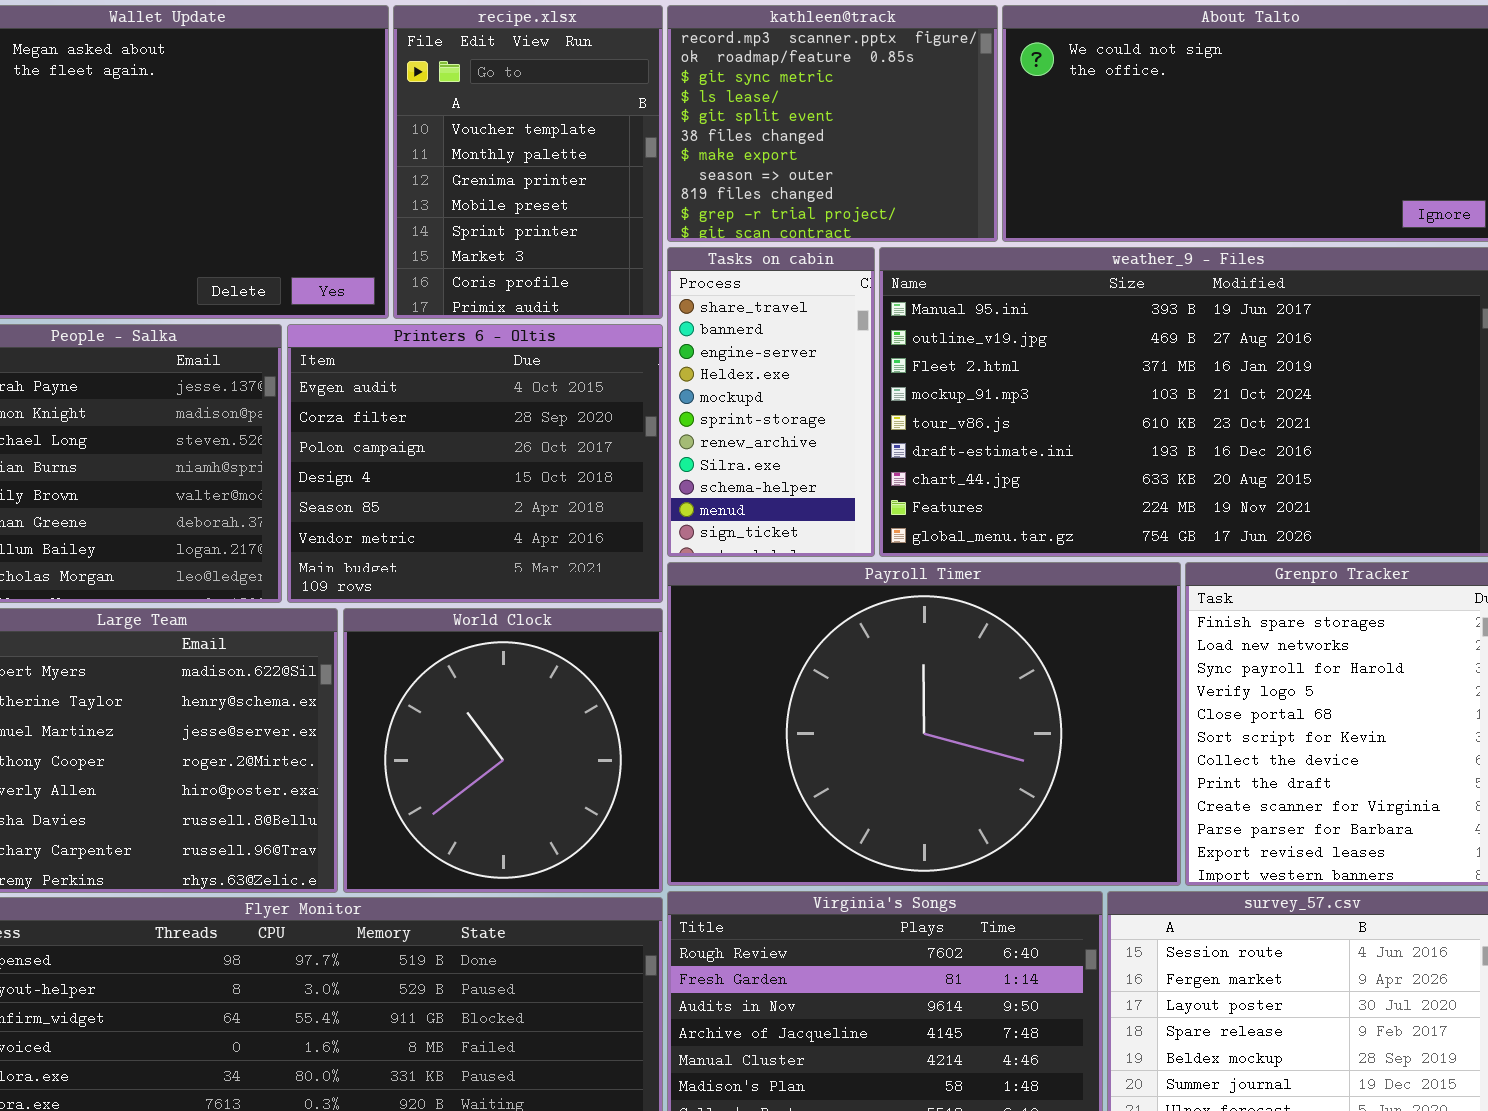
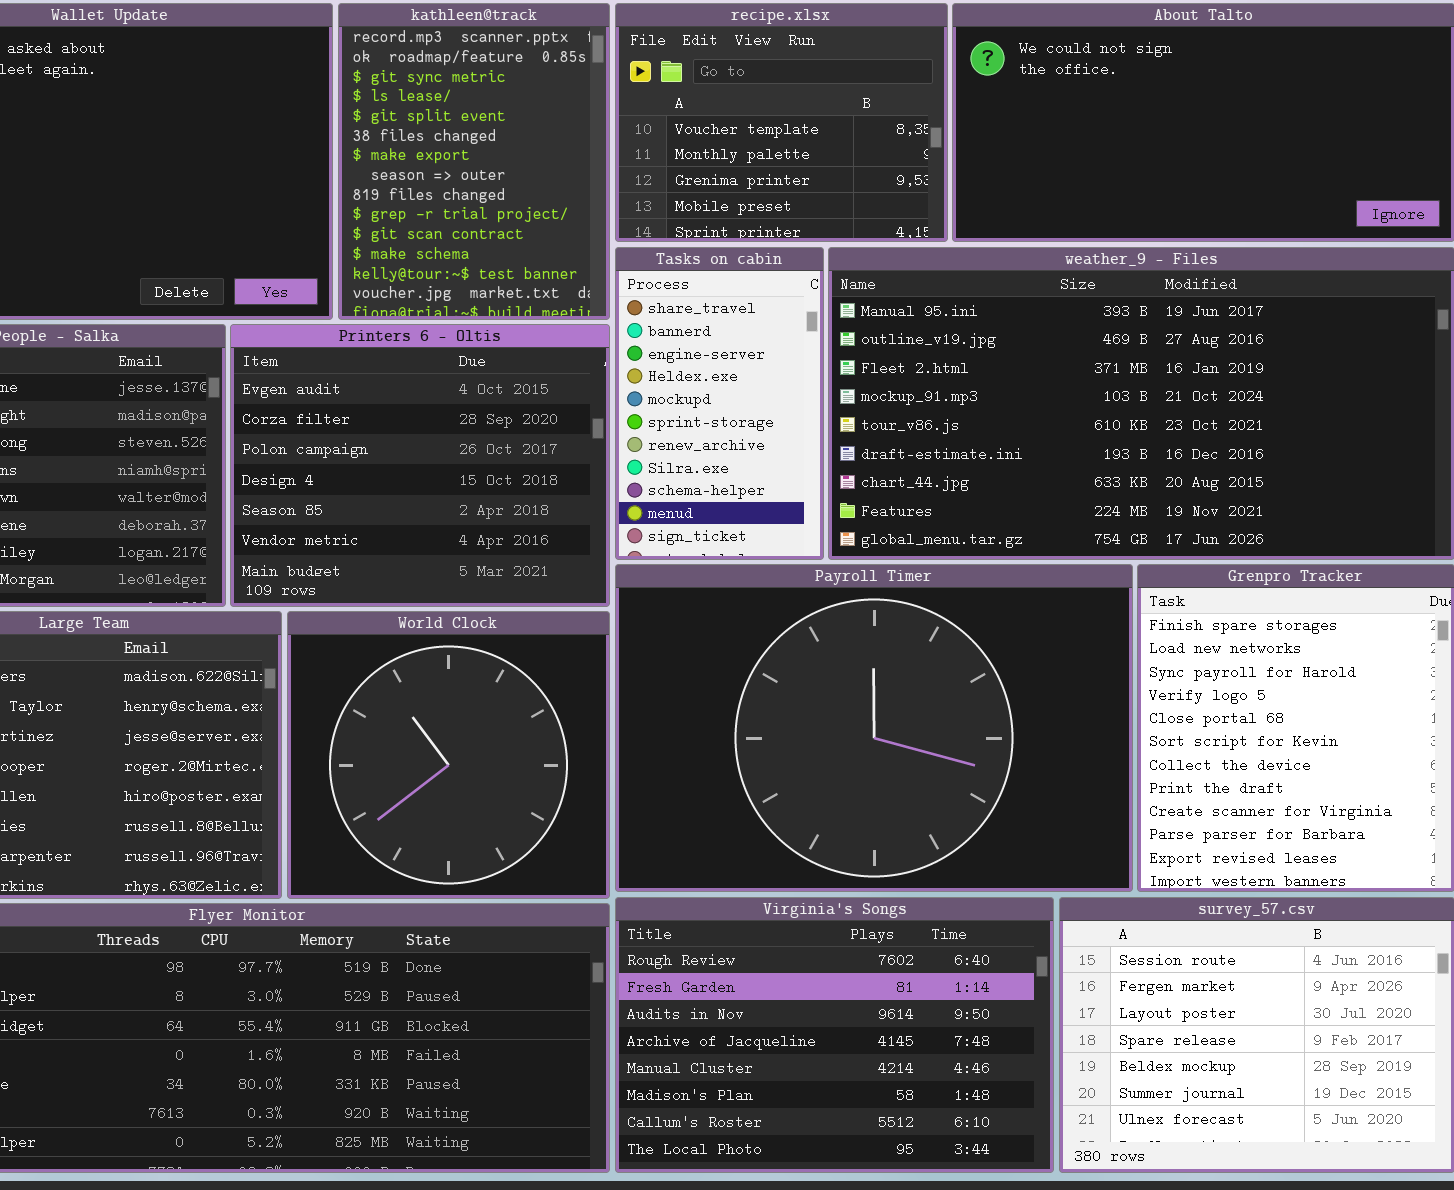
recipe.xlsx: [393,5,663,319] -> [615,3,948,242], moved, resized
kathleen@track: [667,5,998,242] -> [338,3,610,320], moved, resized

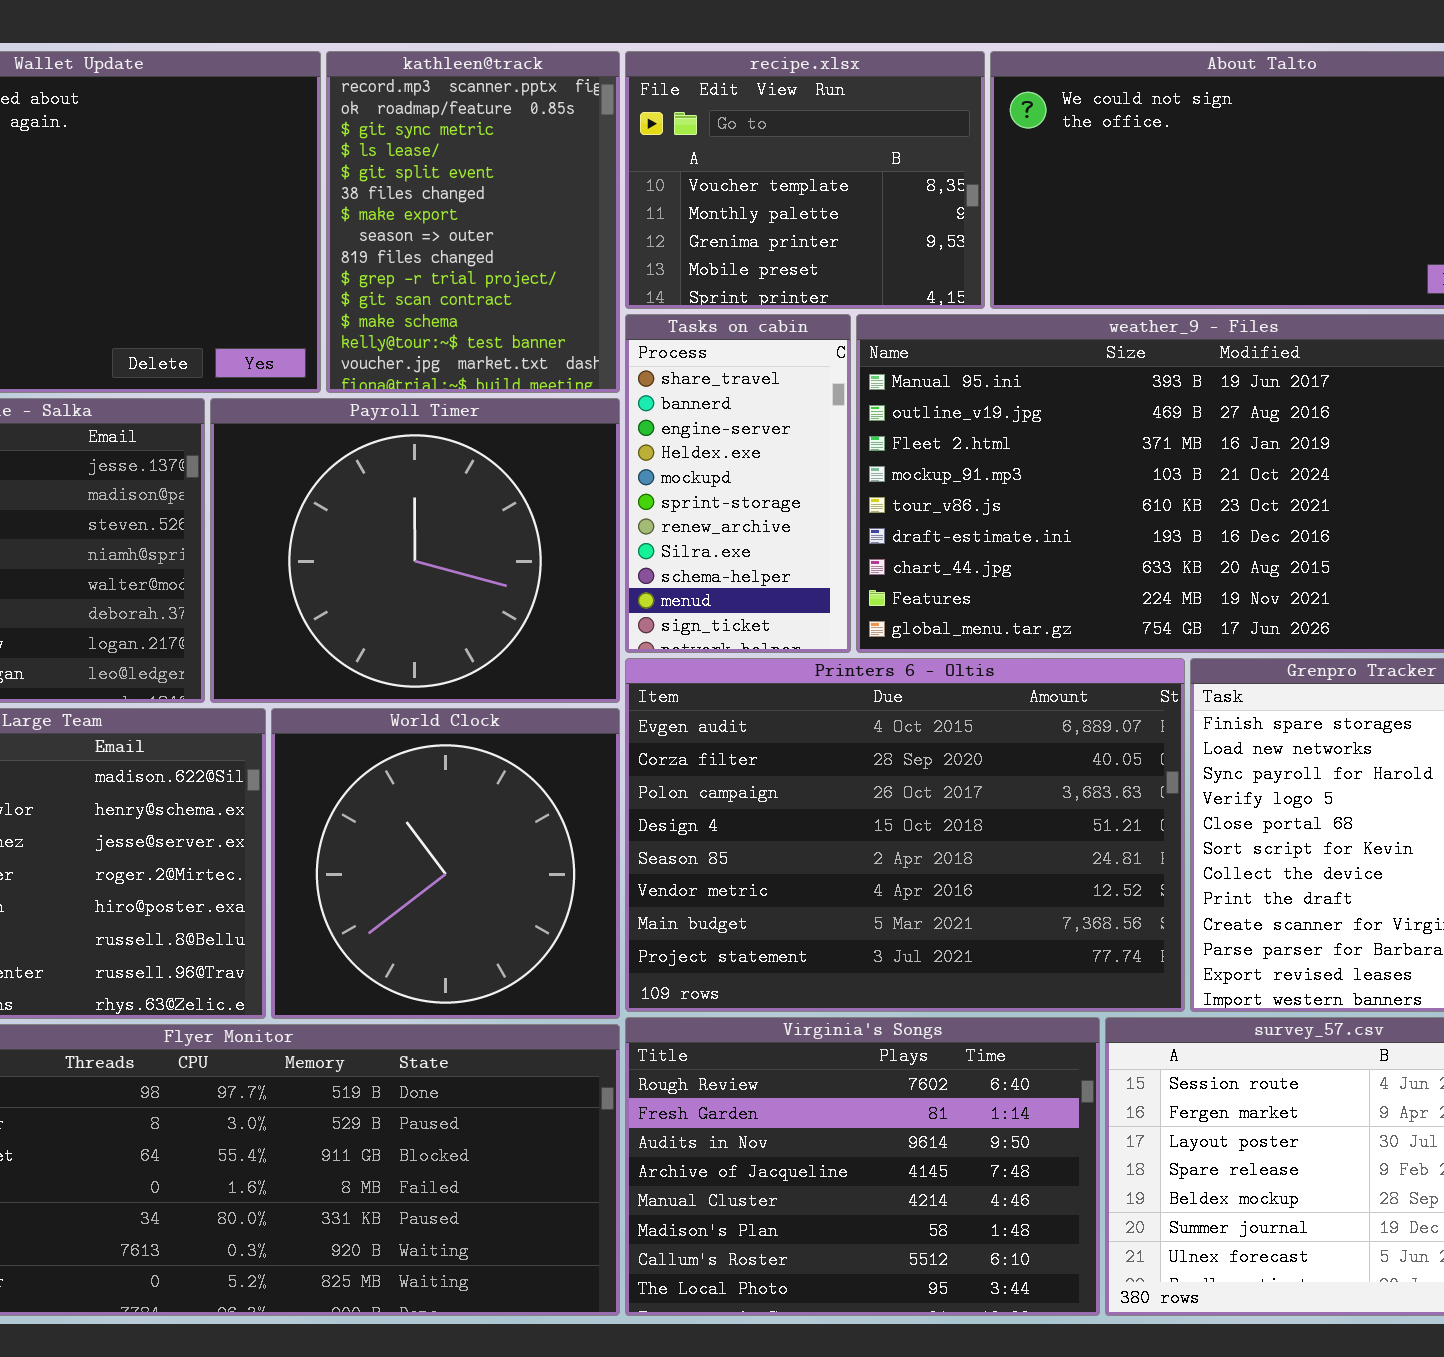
Printers 6 - Oltis: [230,324,610,607] -> [625,658,1185,1012], moved, resized
Payroll Timer: [615,564,1133,892] -> [210,398,620,703], moved, resized

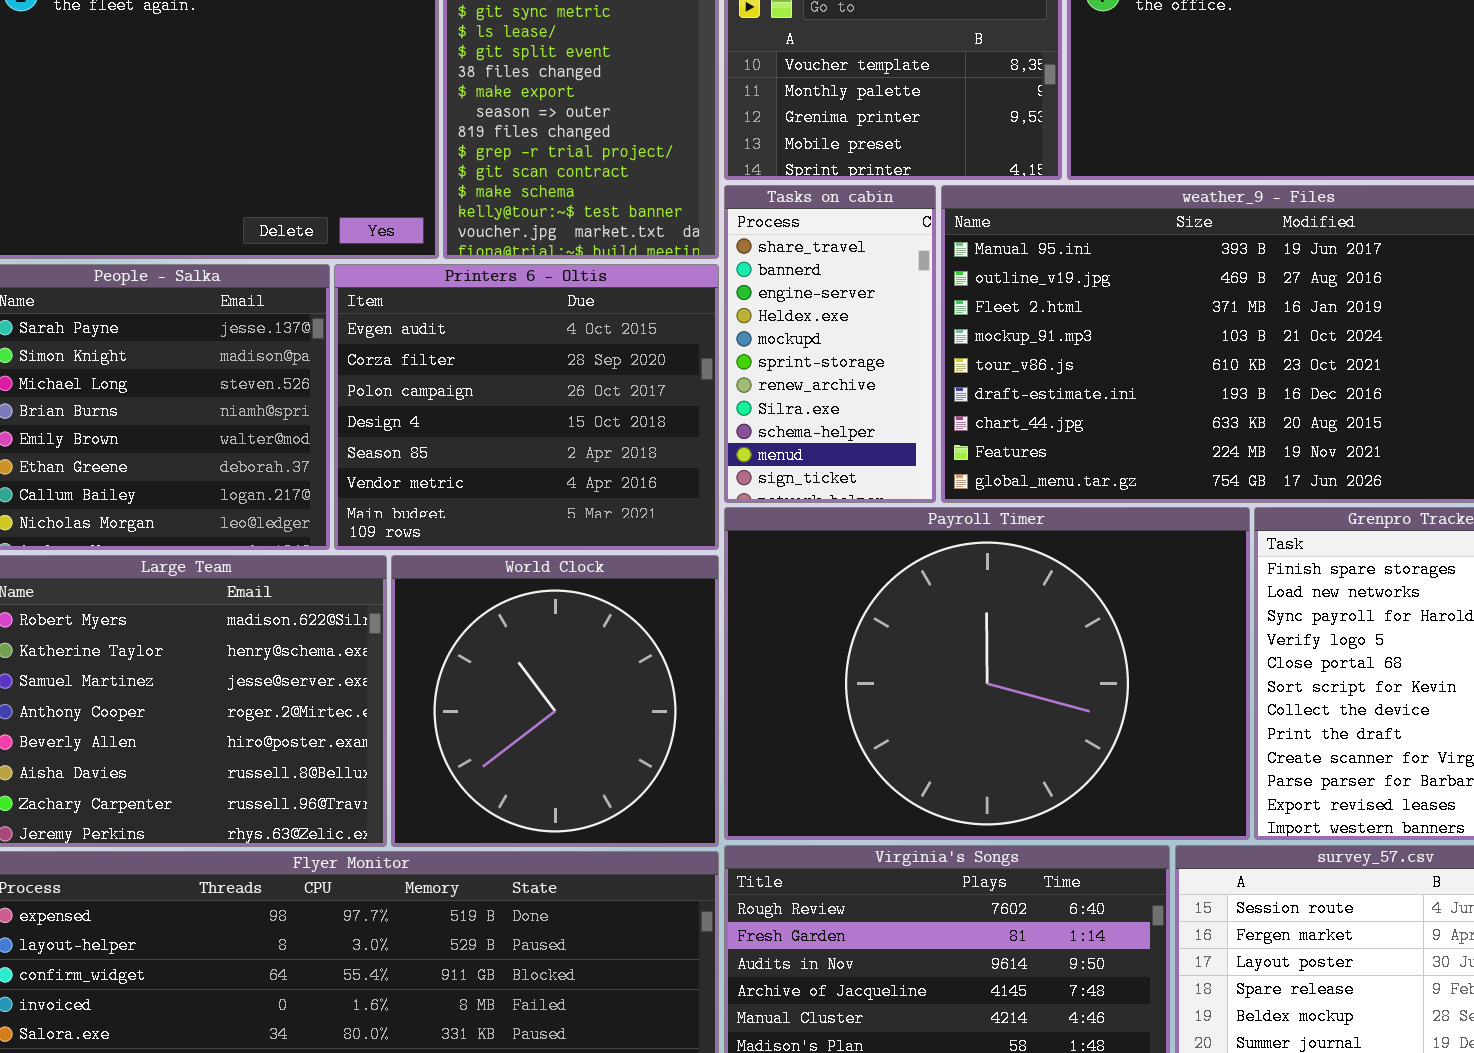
Payroll Timer: [210,398,620,703] -> [724,507,1250,840], moved, resized
Printers 6 - Oltis: [625,658,1185,1012] -> [334,264,719,550], moved, resized

